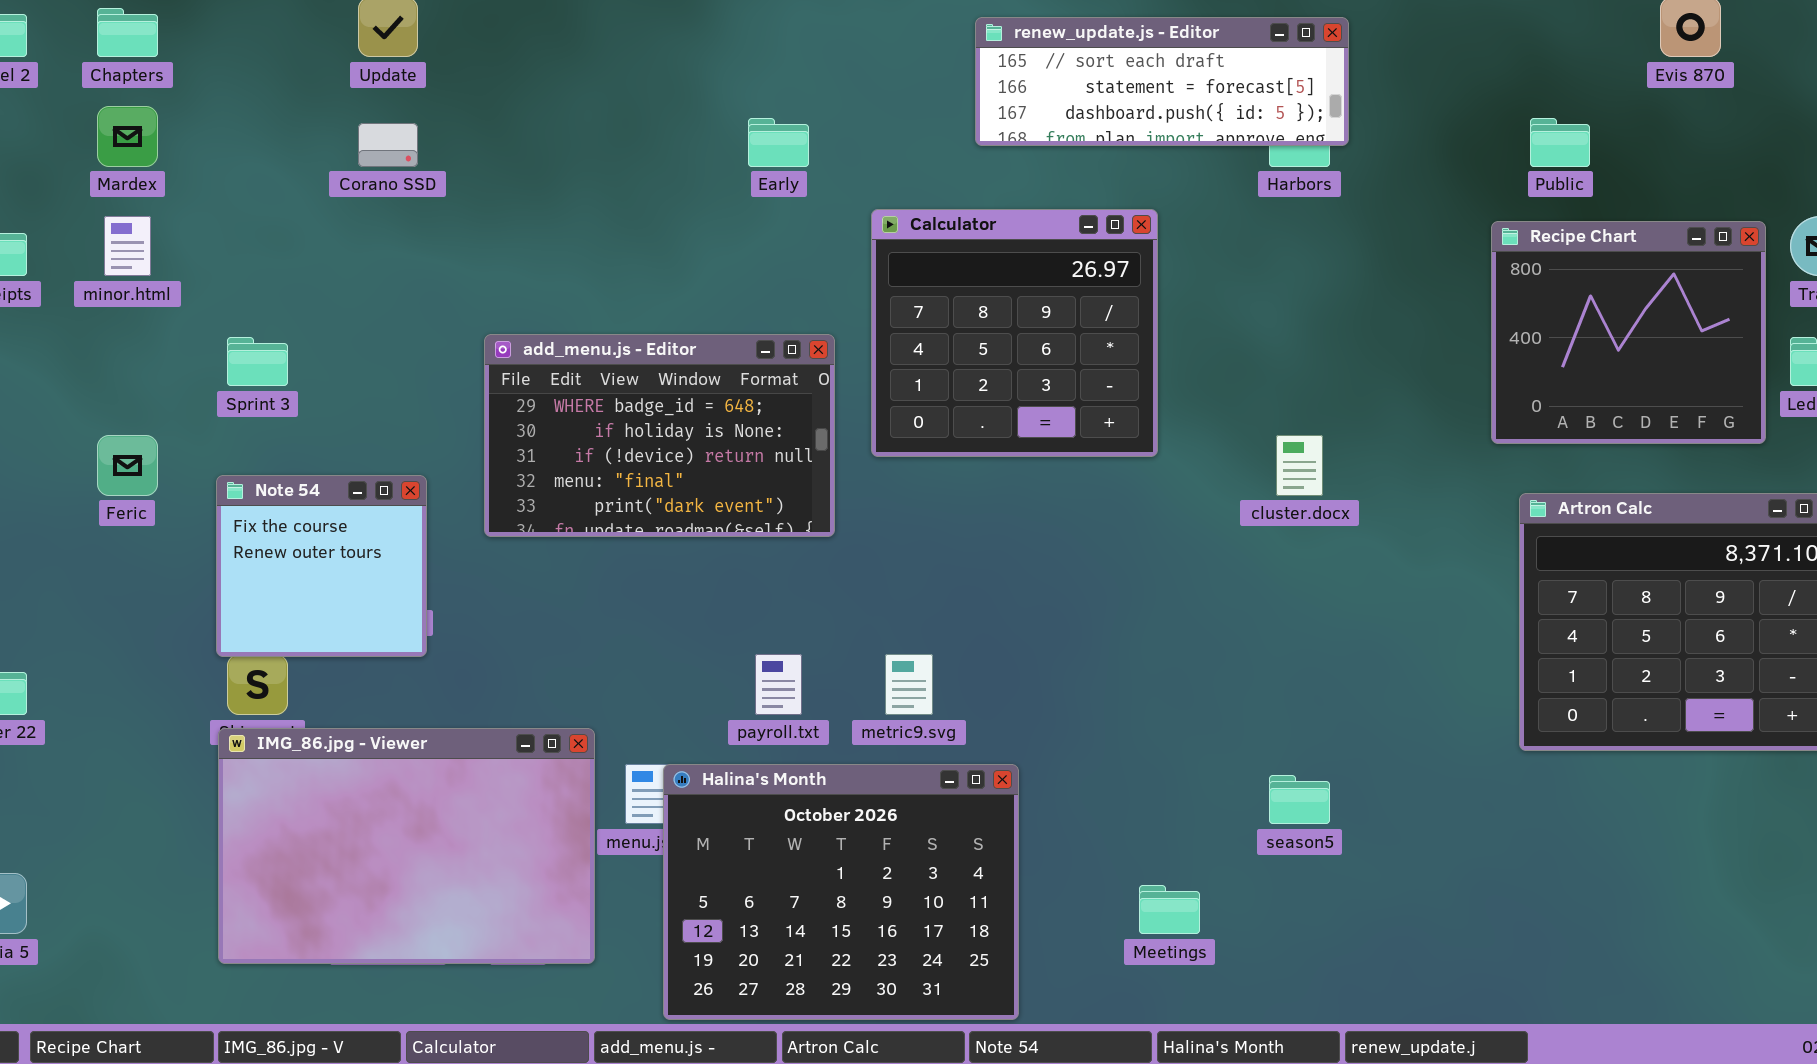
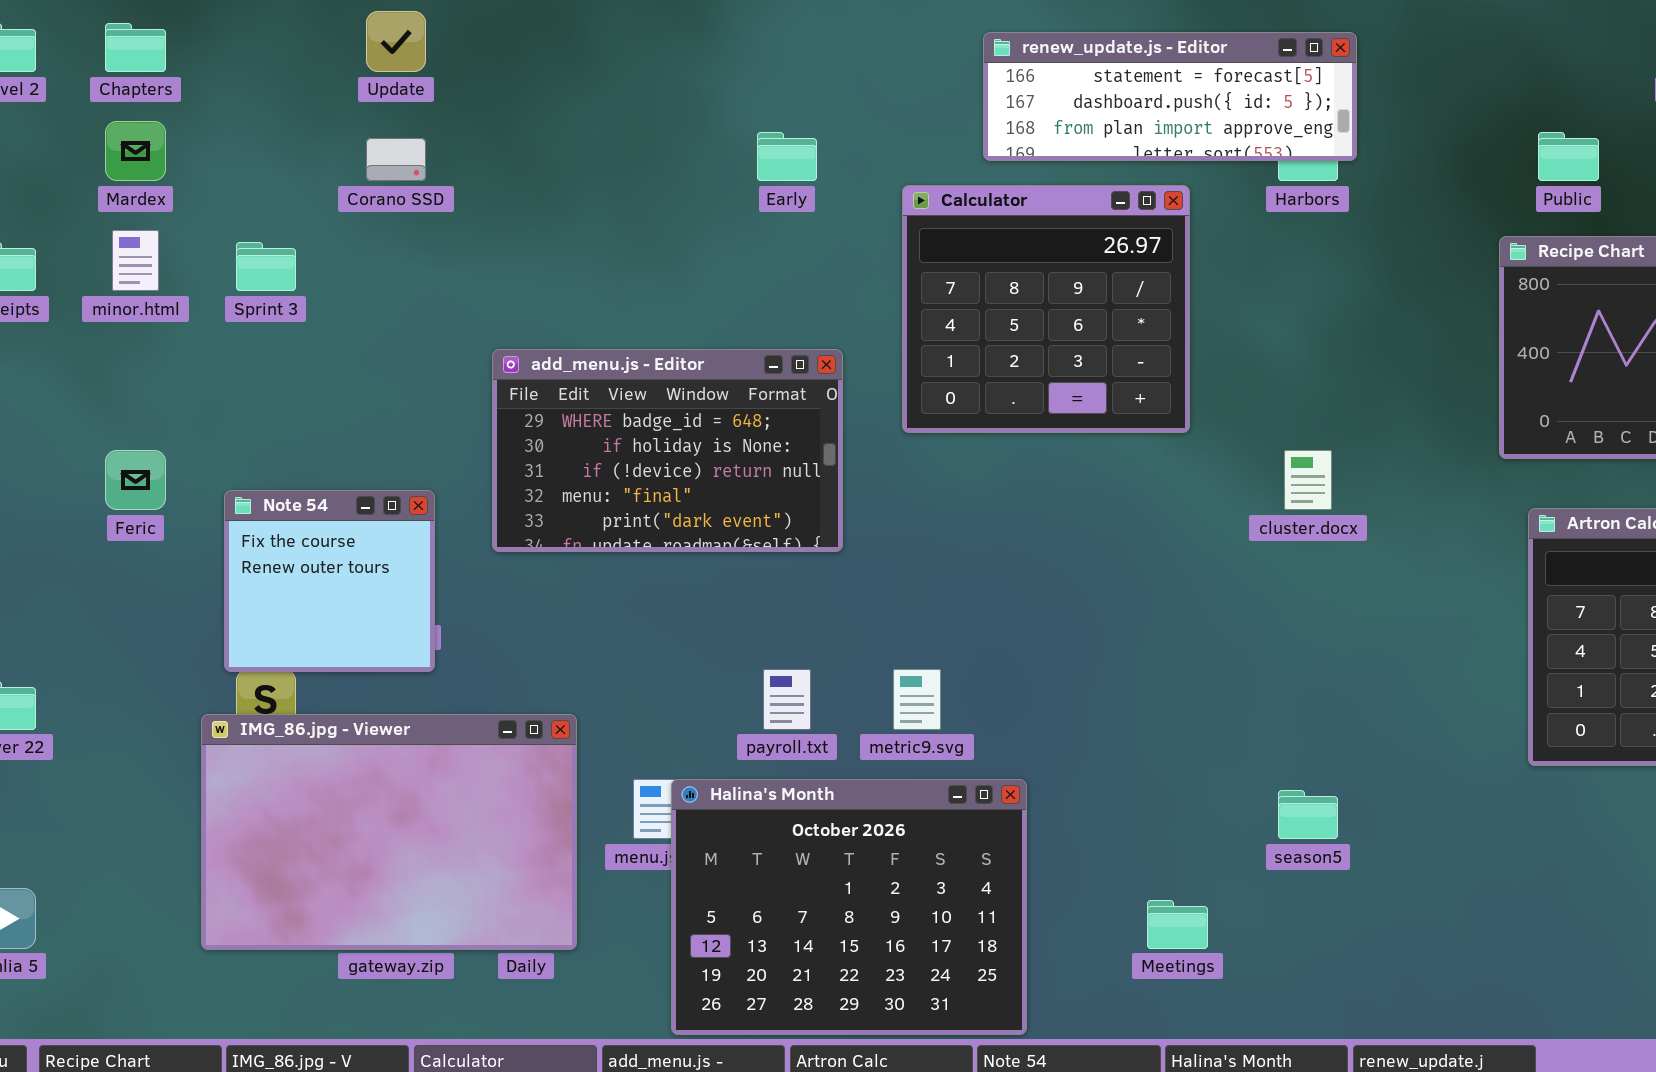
renew_update.js - Editor: [975,17,1349,146] -> [983,32,1357,161], scrolled down 1 row
Calculator: [871,209,1158,457] -> [902,185,1190,433], moved
Sprint 3: [227,337,288,386] -> [236,242,296,291], moved
IMG_86.jpg - Viewer: [218,728,595,964] -> [201,714,577,950], moved

